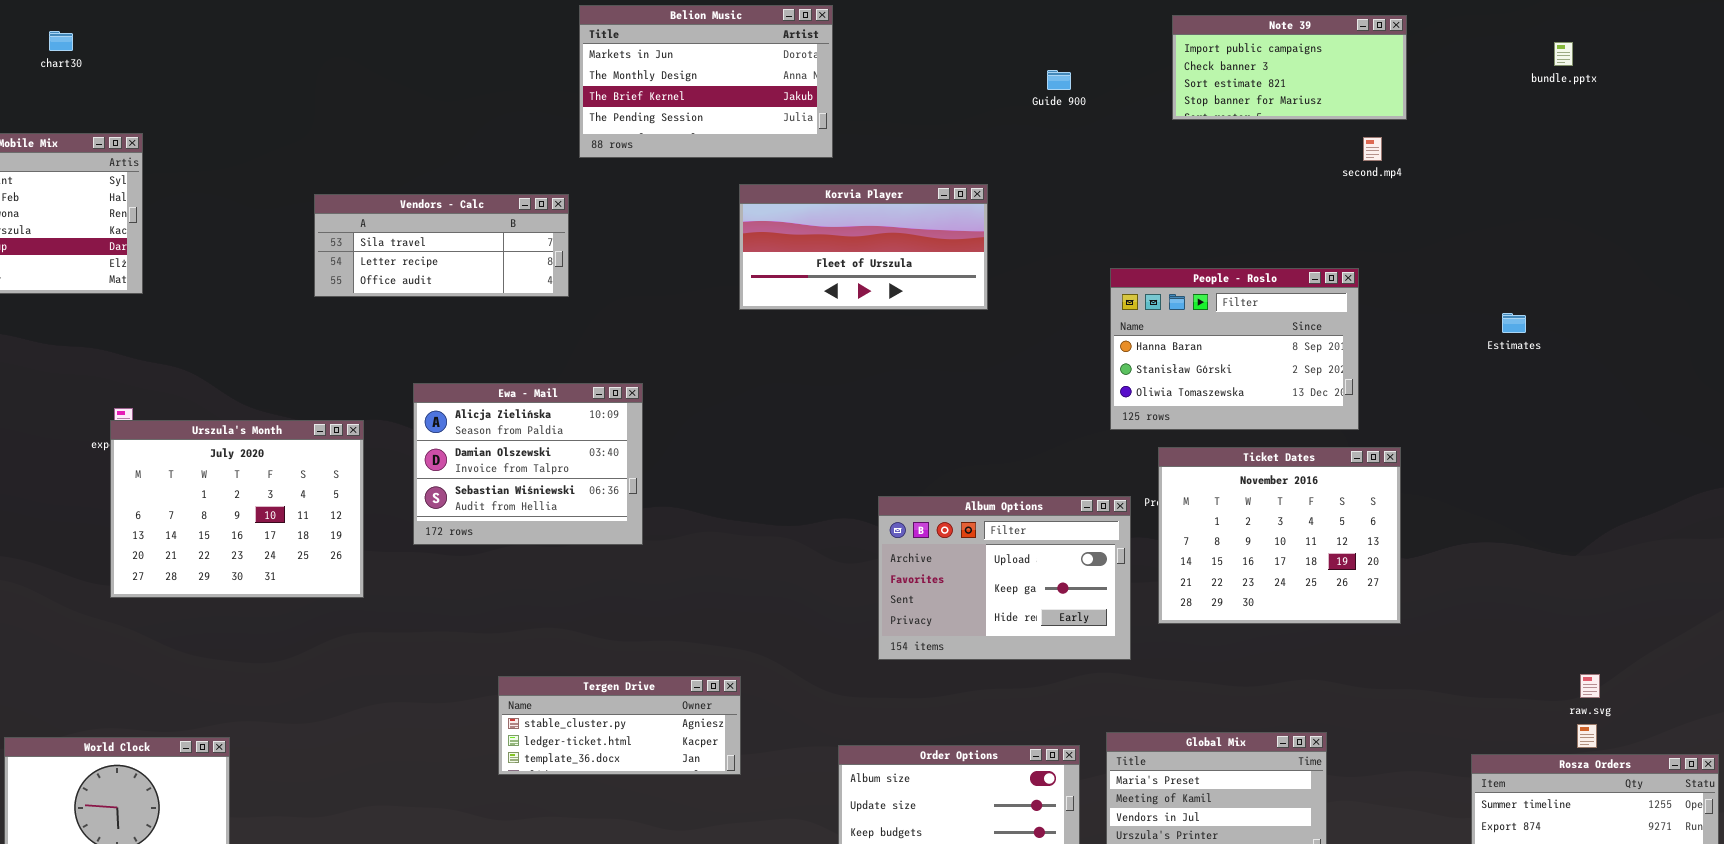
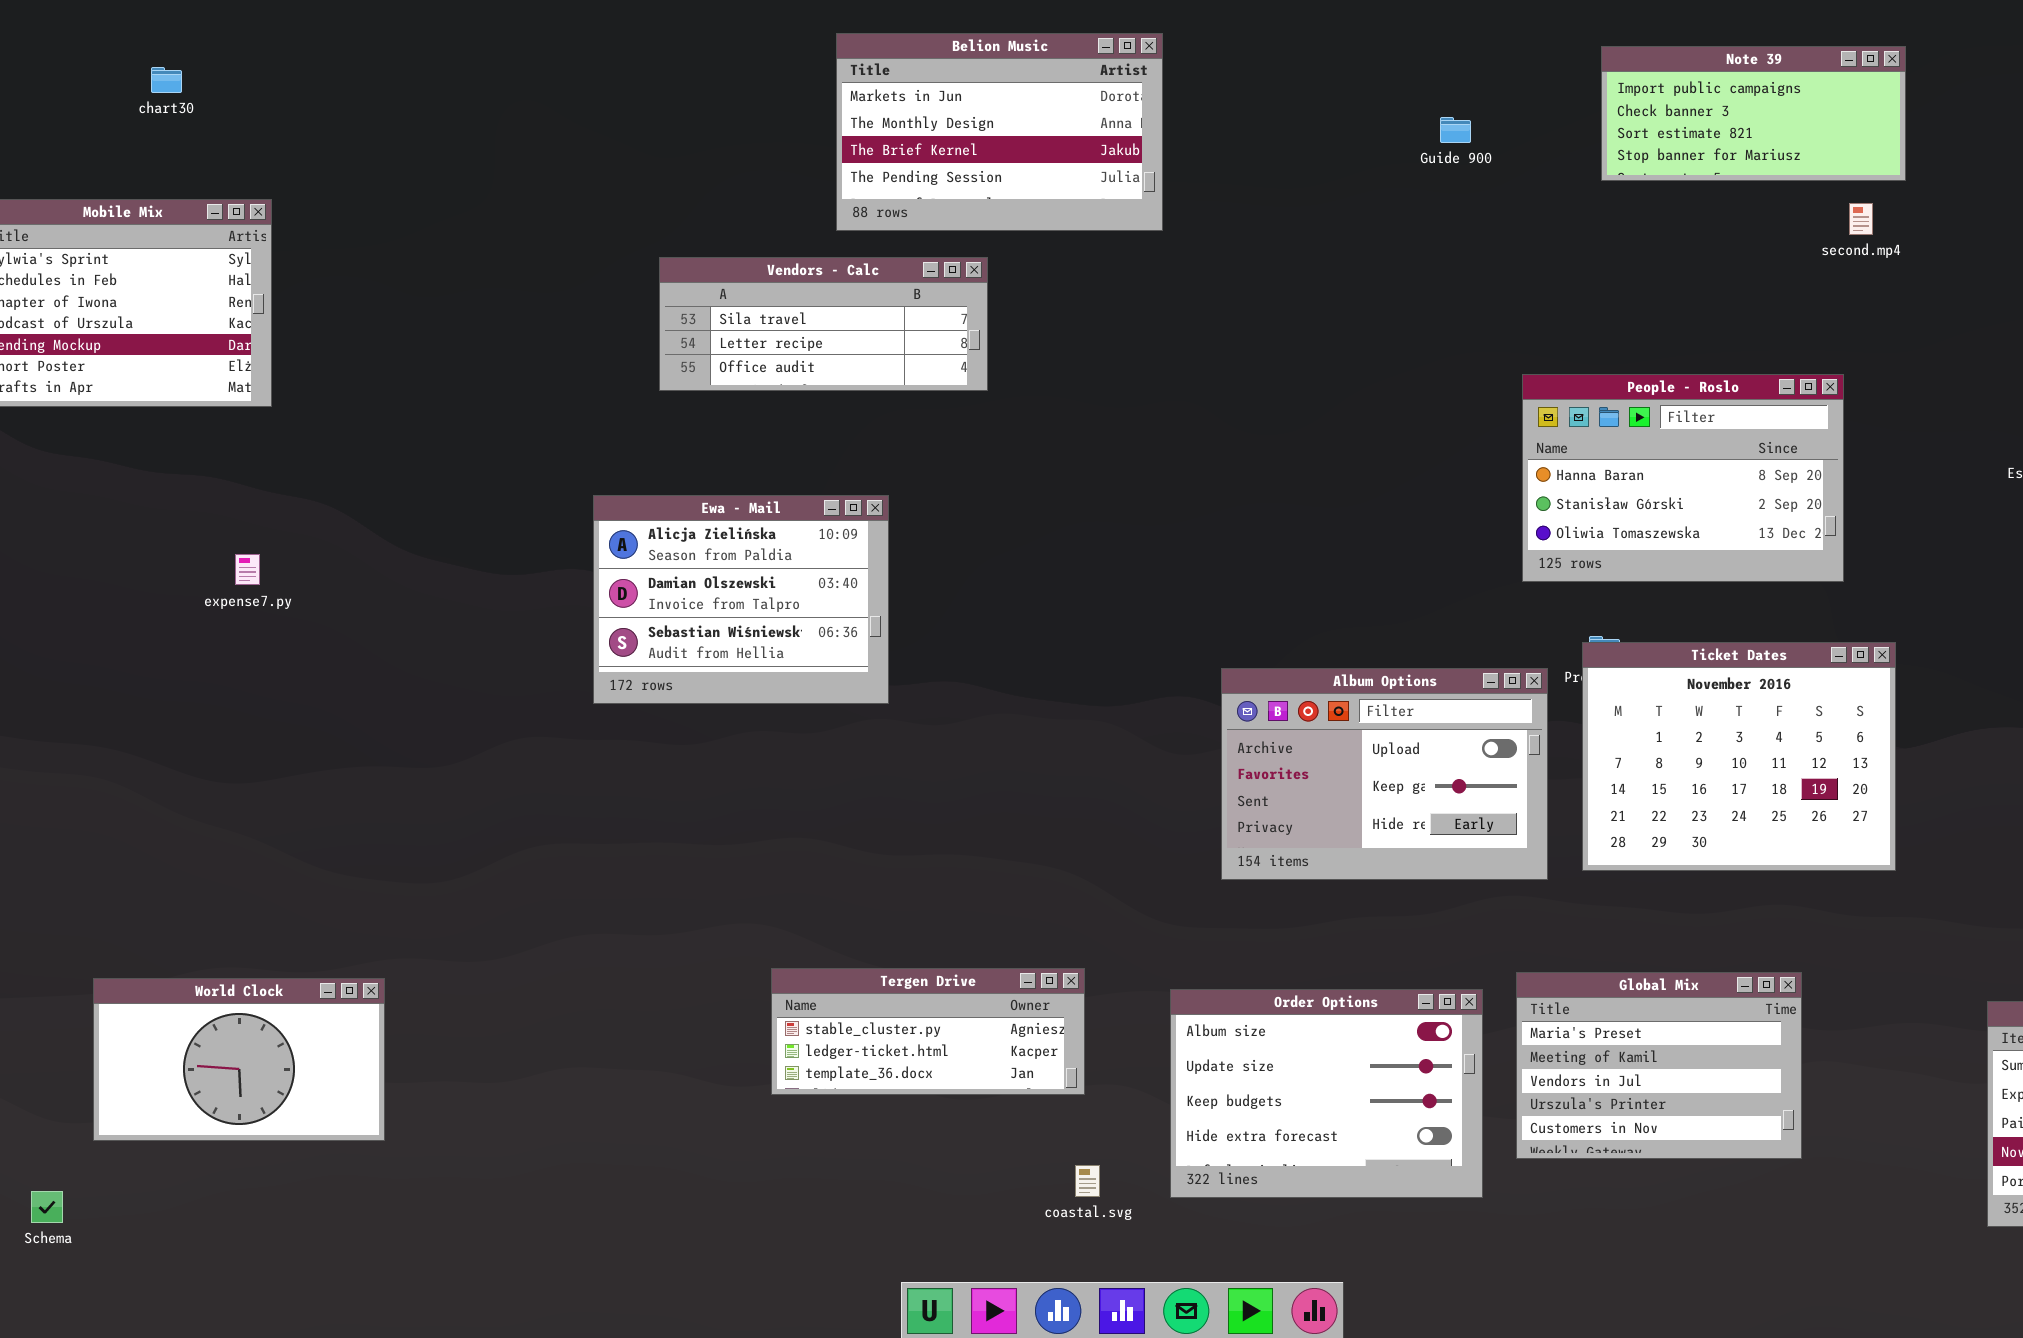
Korvia Player: [739,184,988,310] -> none, closed
Vendors - Calc: [314,194,569,297] -> [659,257,988,391], moved
Ewa - Mail: [413,383,643,545] -> [593,495,889,704], moved
Urszula's Month: [110,420,364,598] -> none, closed
Ticket Dates: [1158,447,1401,624] -> [1582,642,1896,871], moved
Tergen Drive: [498,676,741,775] -> [771,968,1085,1095], moved

